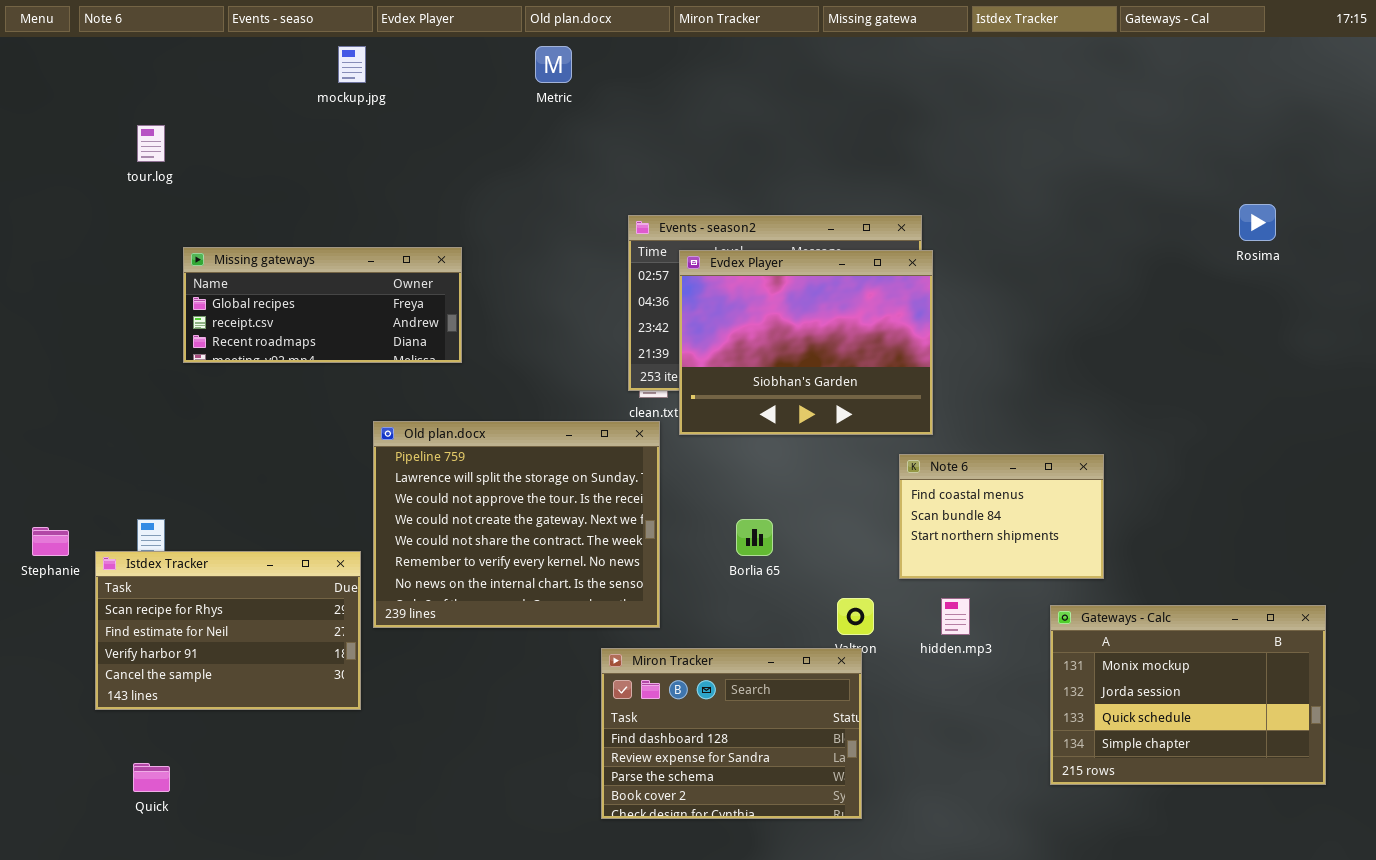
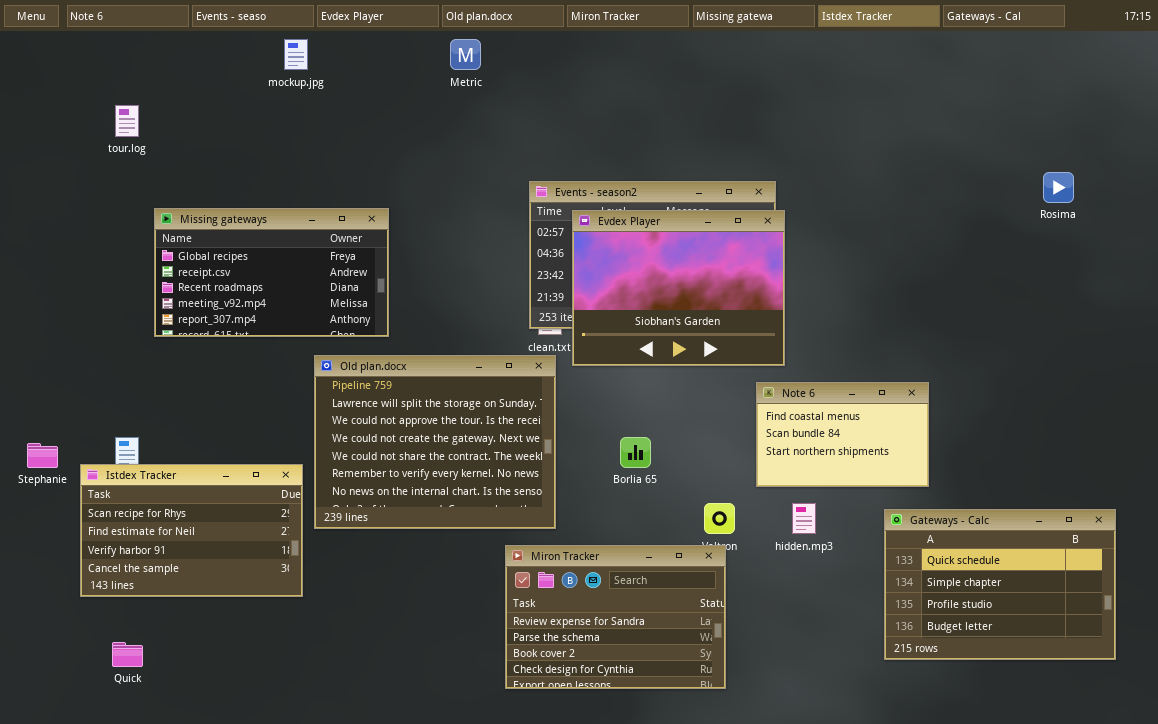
Missing gateways: [183,247,462,363] -> [154,208,389,337], resized
Gateways - Calc: [1050,605,1326,785] -> [884,509,1116,660], scrolled down 2 rows
Miron Tracker: [601,648,862,819] -> [505,545,726,689], scrolled down 1 row

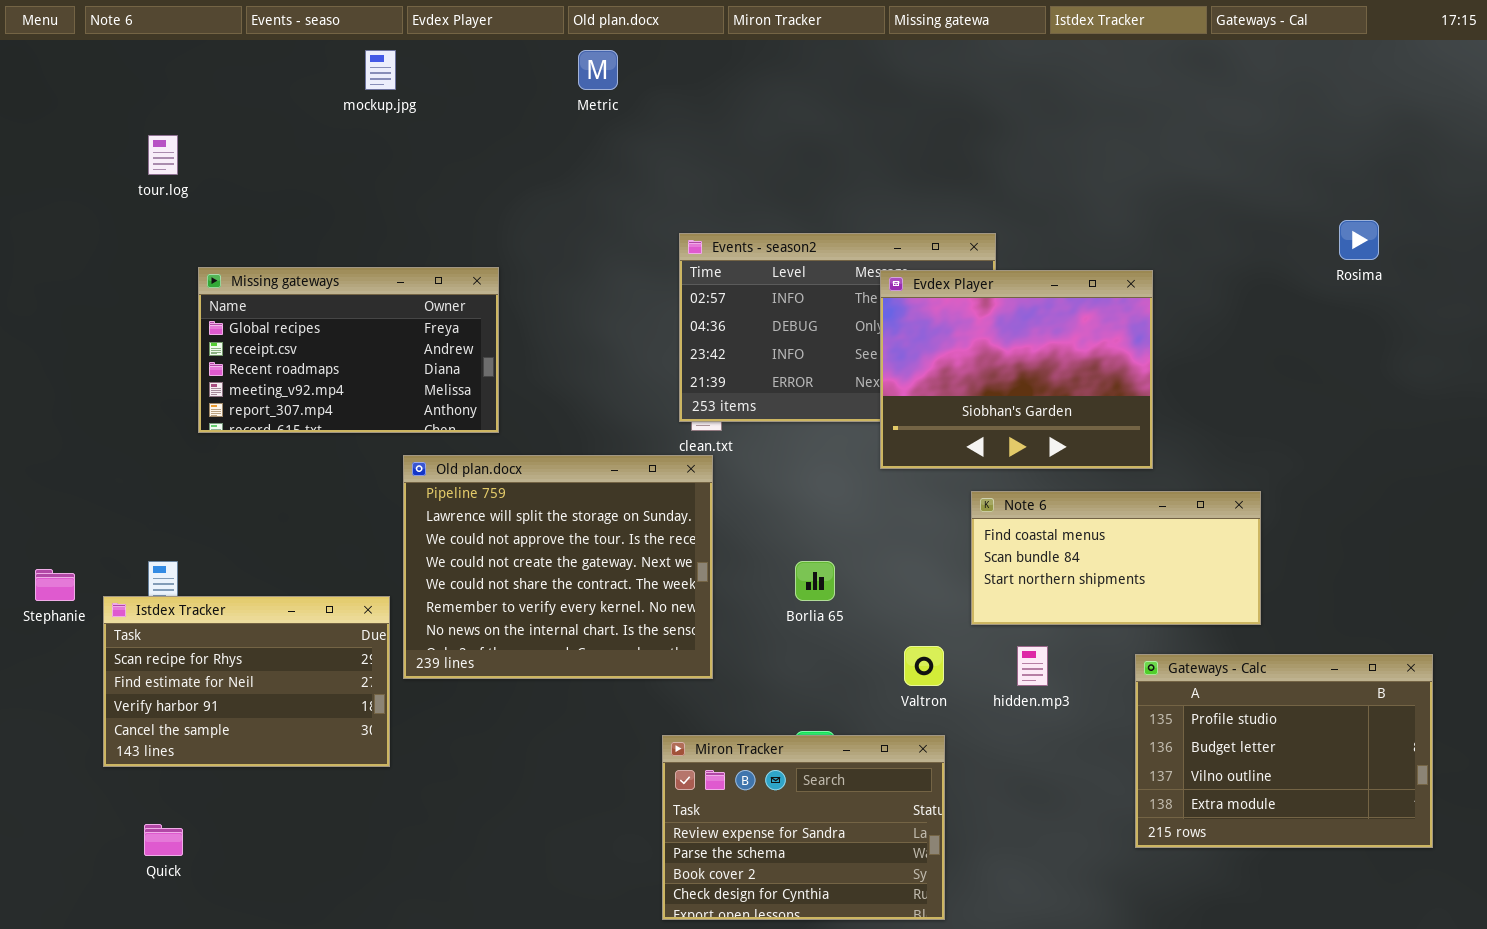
Evdex Player: [572,210,785,366] -> [880,270,1153,469], moved
Note 6: [756,382,929,487] -> [971,491,1261,625], resized
Gateways - Calc: [884,509,1116,660] -> [1135,654,1433,848], scrolled down 2 rows
Miron Tracker: [505,545,726,689] -> [662,735,945,920], moved

